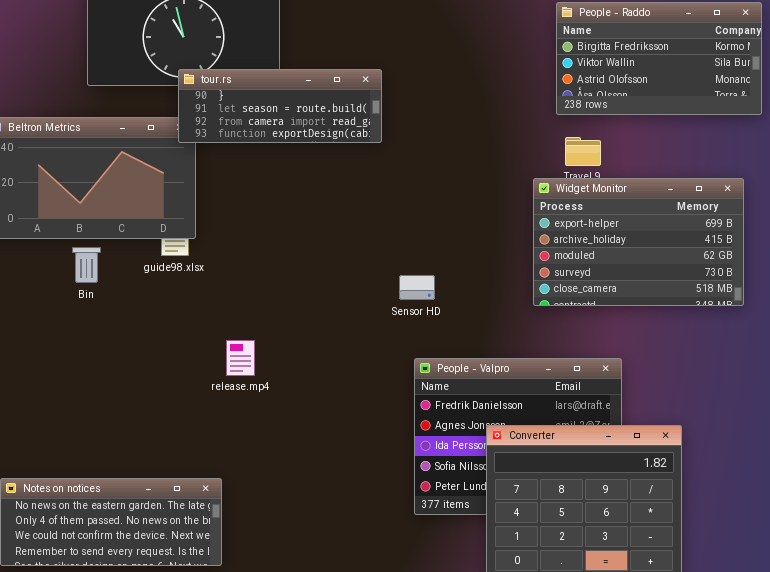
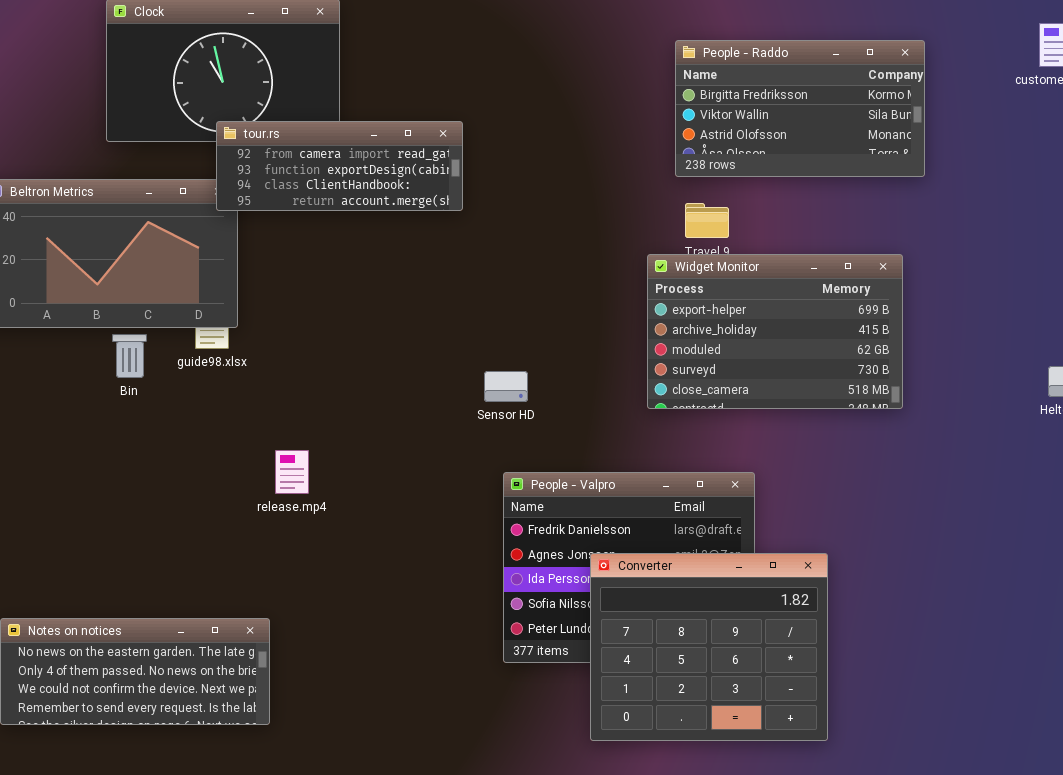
tour.rs: [178,69,382,143] -> [216,121,463,211], scrolled down 2 rows
Bin: [72,247,101,283] -> [112,334,147,378], moved

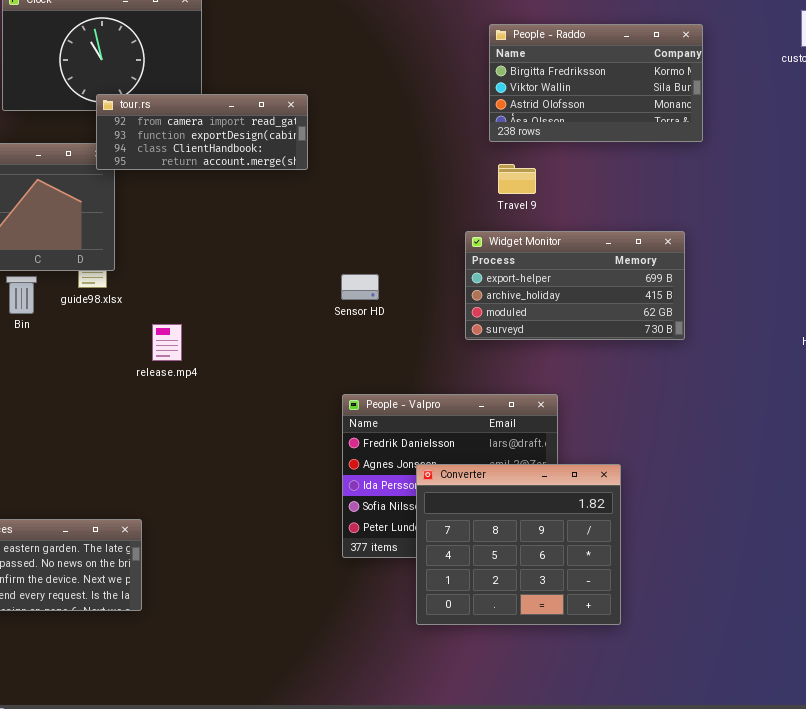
Widget Monitor: [647,254,903,409] -> [465,231,685,340], resized
Sensor HD: [484,371,528,402] -> [341,274,379,300], moved
release.mp4: [275,450,309,494] -> [152,324,182,361], moved

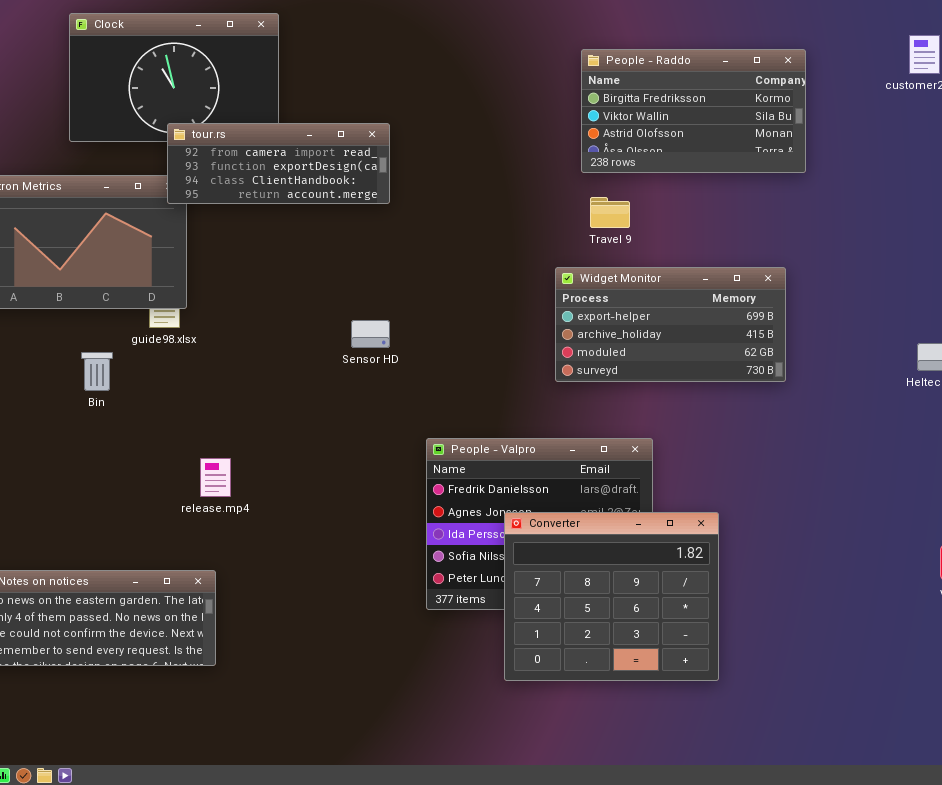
Sensor HD: [341,274,379,300] -> [351,320,390,348], moved
Bin: [6,276,37,314] -> [81,352,113,391], moved
release.mp4: [152,324,182,361] -> [200,458,231,497], moved

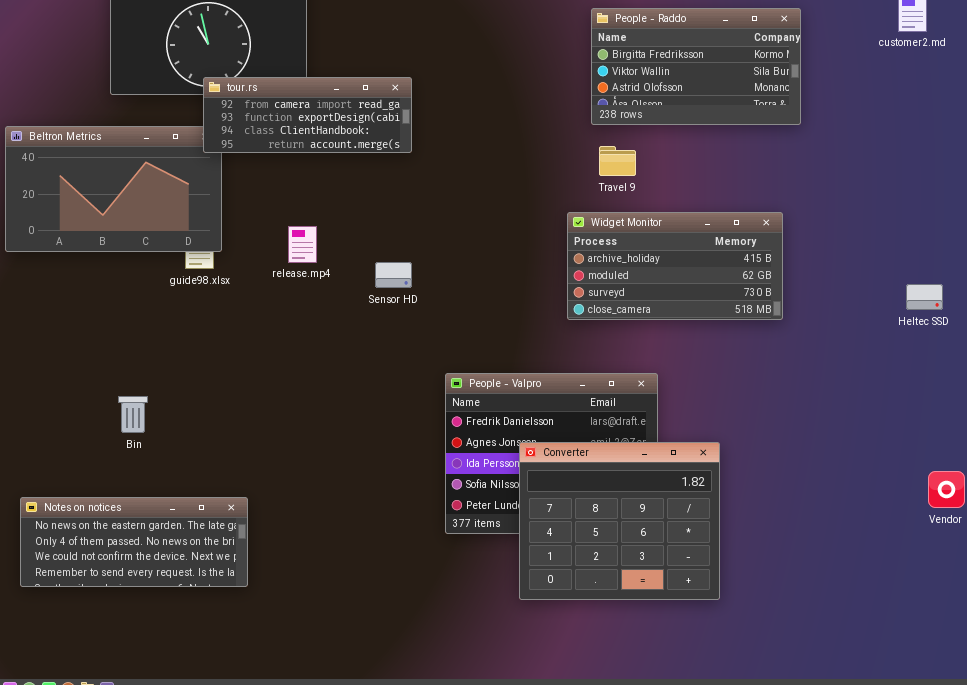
Widget Monitor: [555,267,786,382] -> [567,212,783,320], scrolled down 1 row
Bin: [81,352,113,391] -> [118,396,148,433], moved
release.mp4: [200,458,231,497] -> [288,226,317,263], moved

